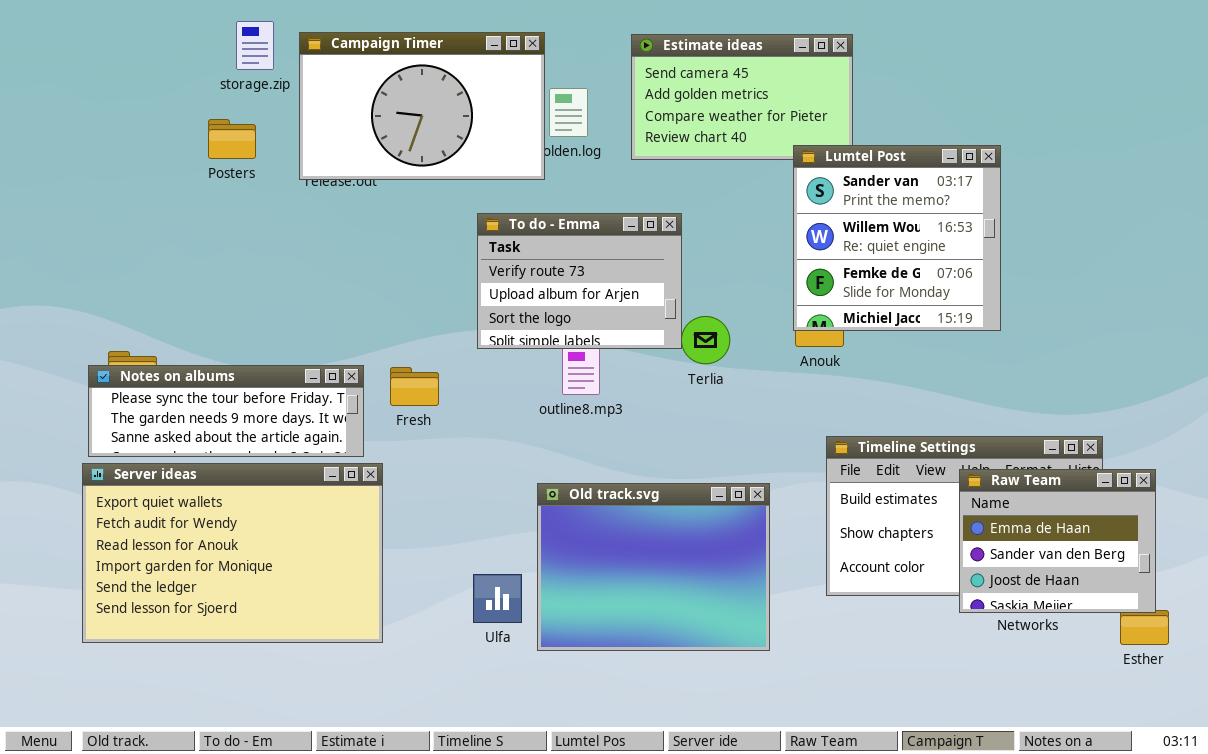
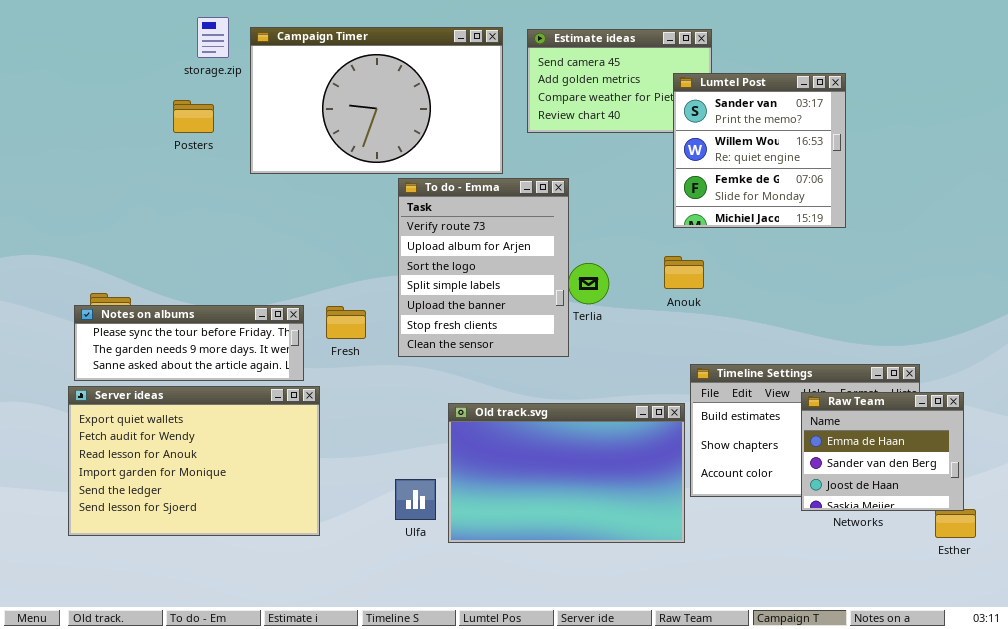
Campaign Timer: [299,32,545,180] -> [250,27,503,174], resized
Lumtel Post: [793,145,1001,331] -> [673,73,846,228], moved
To do - Emma: [477,213,682,349] -> [398,178,569,357], resized
Old track.svg: [537,483,770,651] -> [448,403,685,543], resized

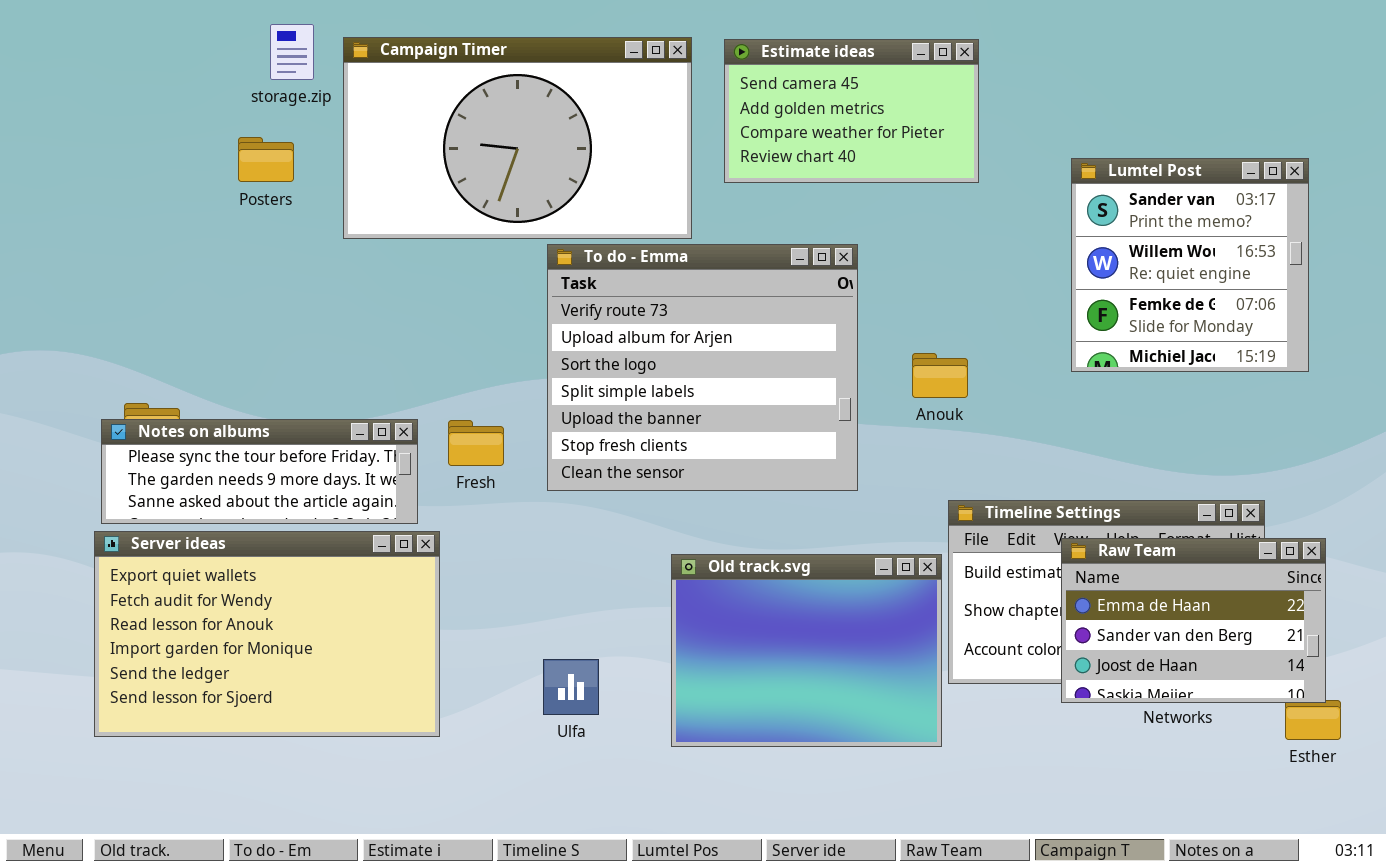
Lumtel Post: [673,73,846,228] -> [1071,158,1309,372], moved
To do - Emma: [398,178,569,357] -> [547,244,858,491], resized
Raw Team: [801,392,964,511] -> [1061,538,1326,703], resized
Old track.svg: [448,403,685,543] -> [671,554,942,747], resized

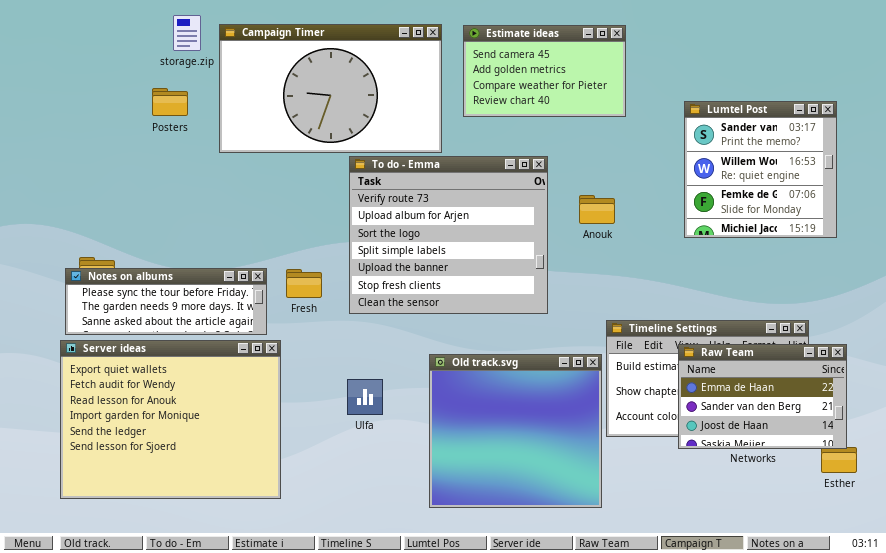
Anouk: [912,353,968,398] -> [579,195,615,224], moved
Server ideas: [94,531,440,737] -> [60,340,281,499], resized
Old track.svg: [671,554,942,747] -> [429,354,602,508], resized
Ulfa: [543,659,599,715] -> [347,379,383,415], moved

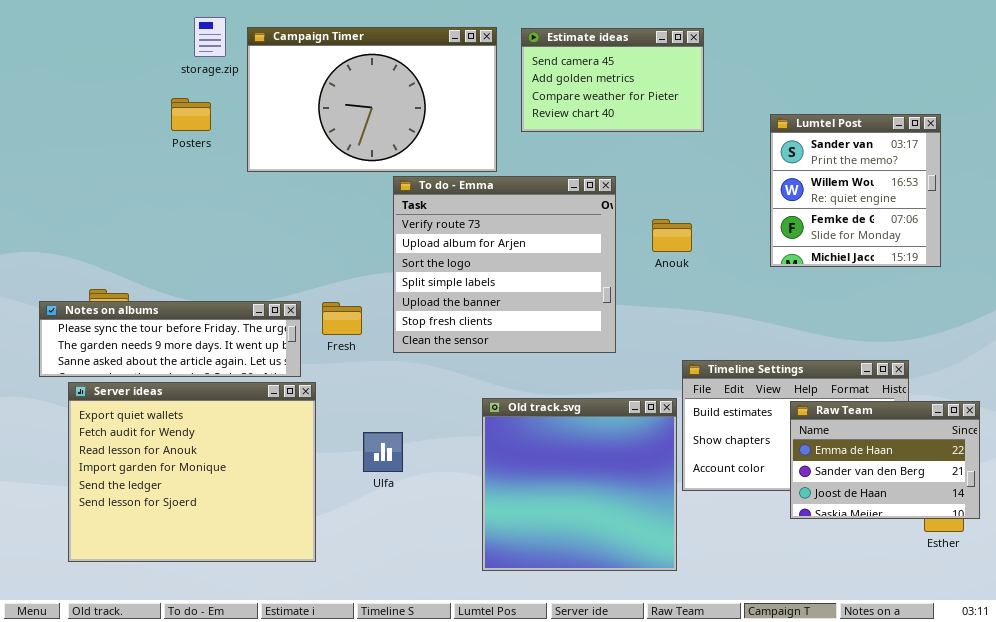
Notes on albums: [65,268,267,335] -> [39,301,301,377], resized
Raw Team: [678,344,847,449] -> [790,401,980,519], moved
Ulfa: [347,379,383,415] -> [363,432,403,472], moved

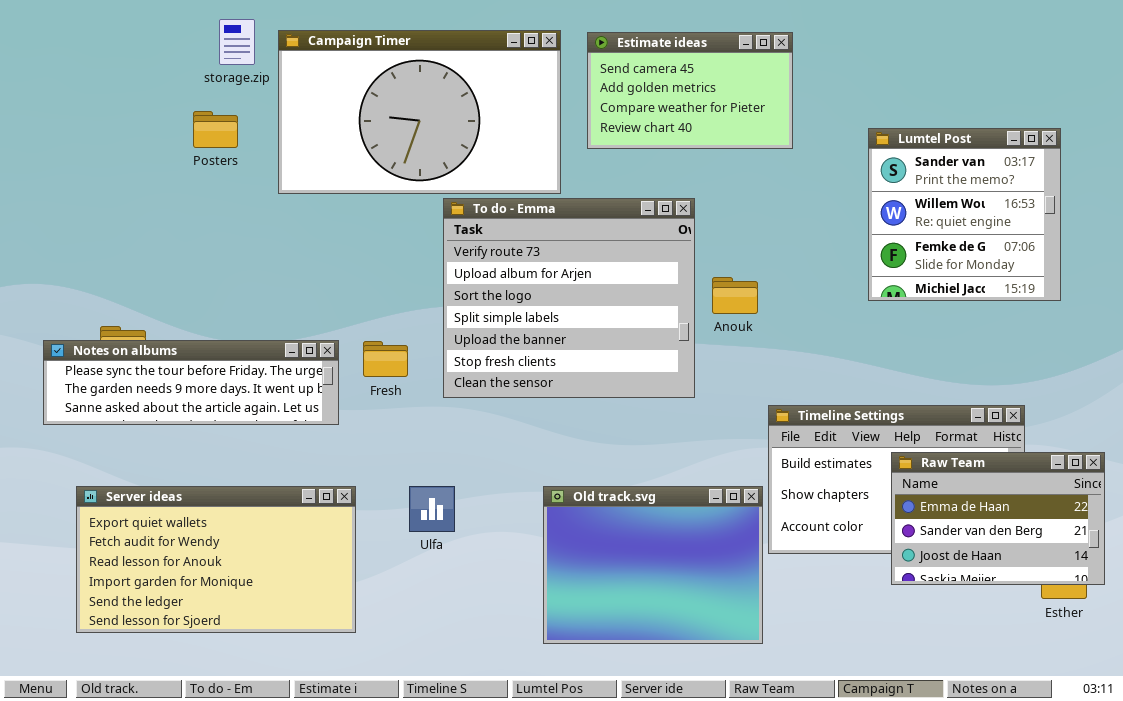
Anouk: [652,219,692,252] -> [712,277,758,314], moved
Server ideas: [68,382,316,562] -> [76,486,356,633], resized
Old track.svg: [482,398,677,571] -> [543,486,763,644], resized

